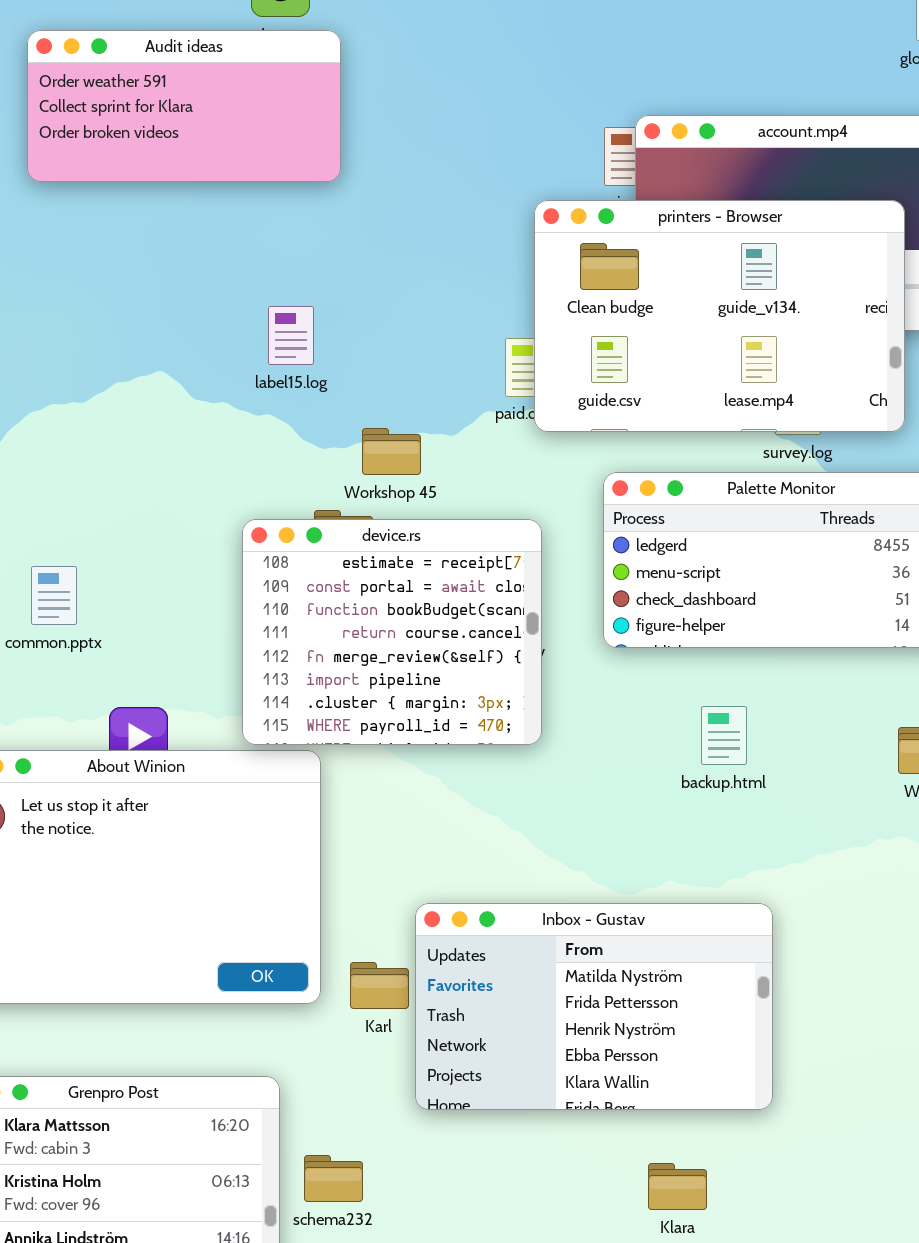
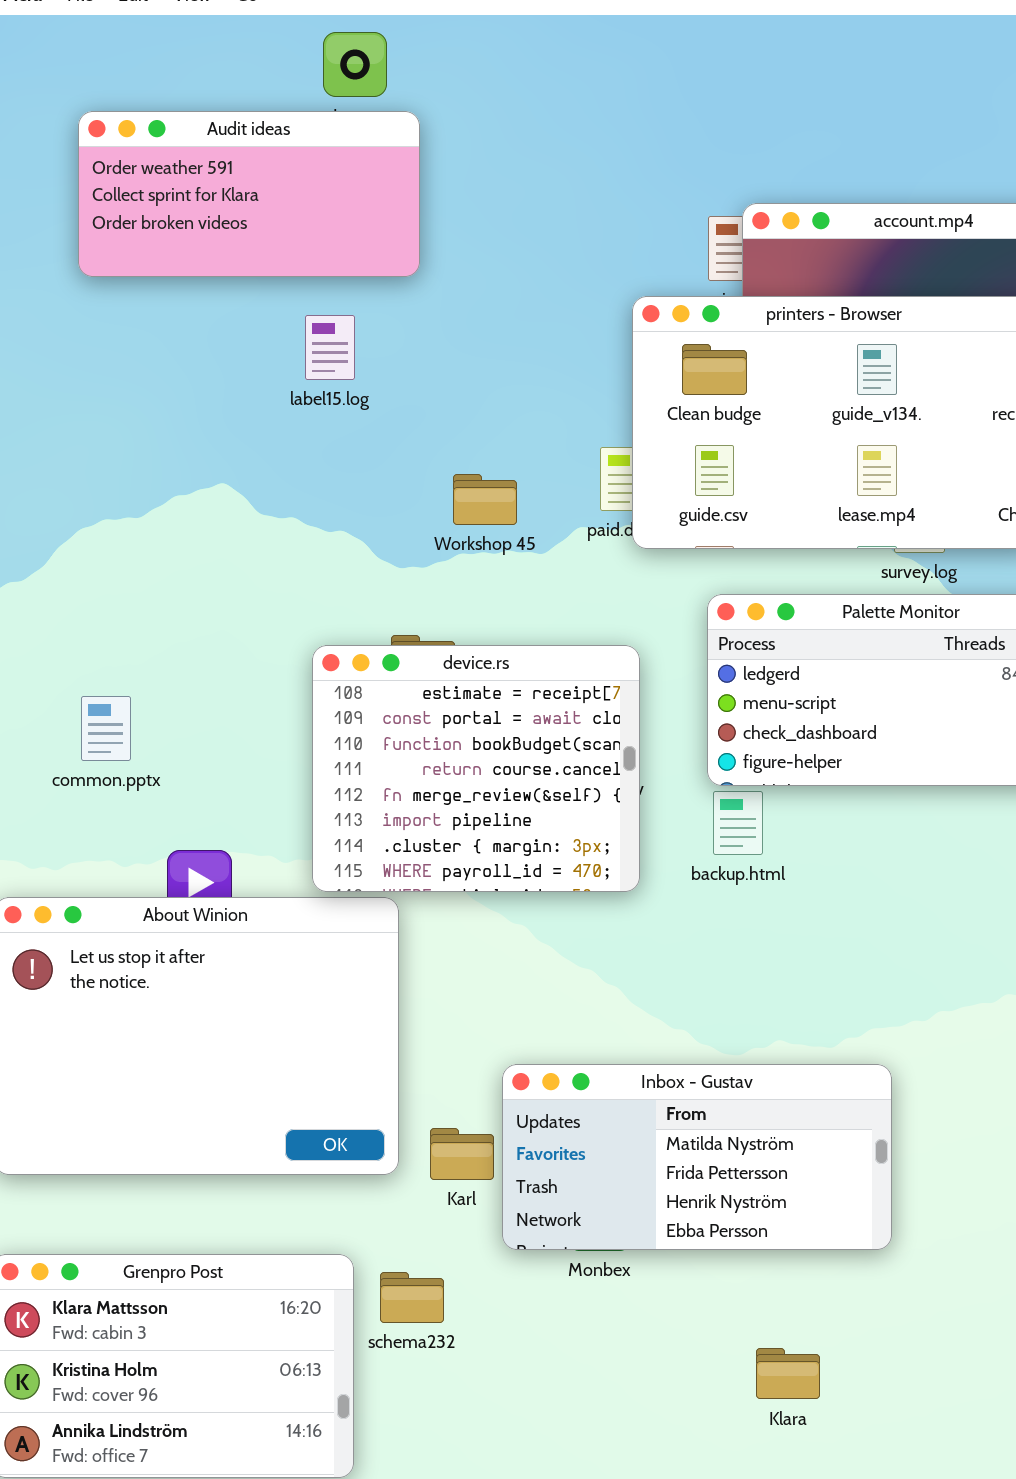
label15.log: [268,306,314,365] -> [305,315,355,380], moved
Workshop 45: [362,428,421,475] -> [453,474,517,525], moved
backup.html: [701,706,747,765] -> [713,791,763,855], moved
Inbox - Gustav: [415,903,773,1110] -> [502,1064,892,1250], resized
schema232: [304,1155,363,1202] -> [380,1272,444,1323], moved

